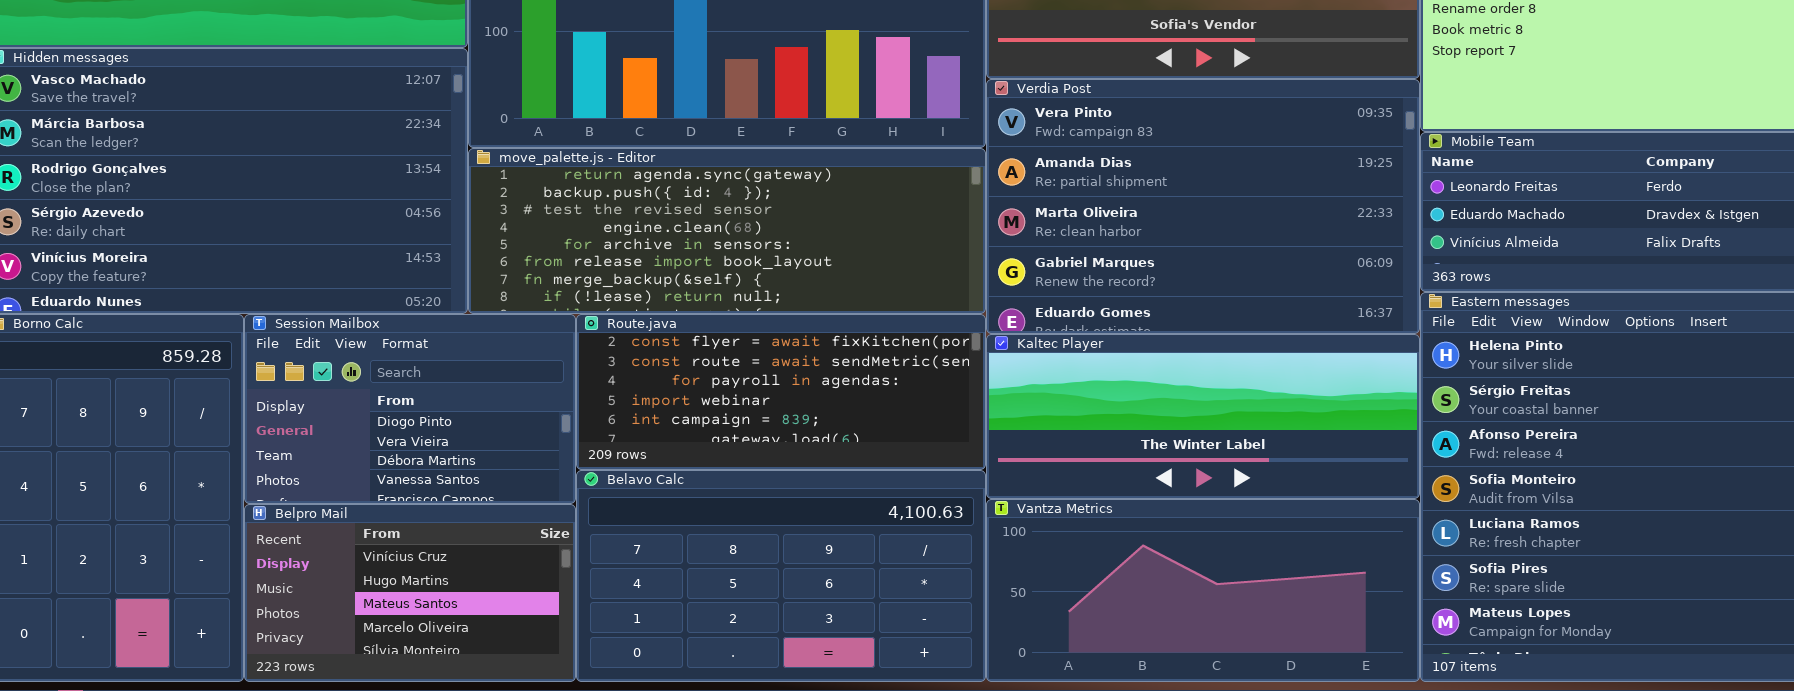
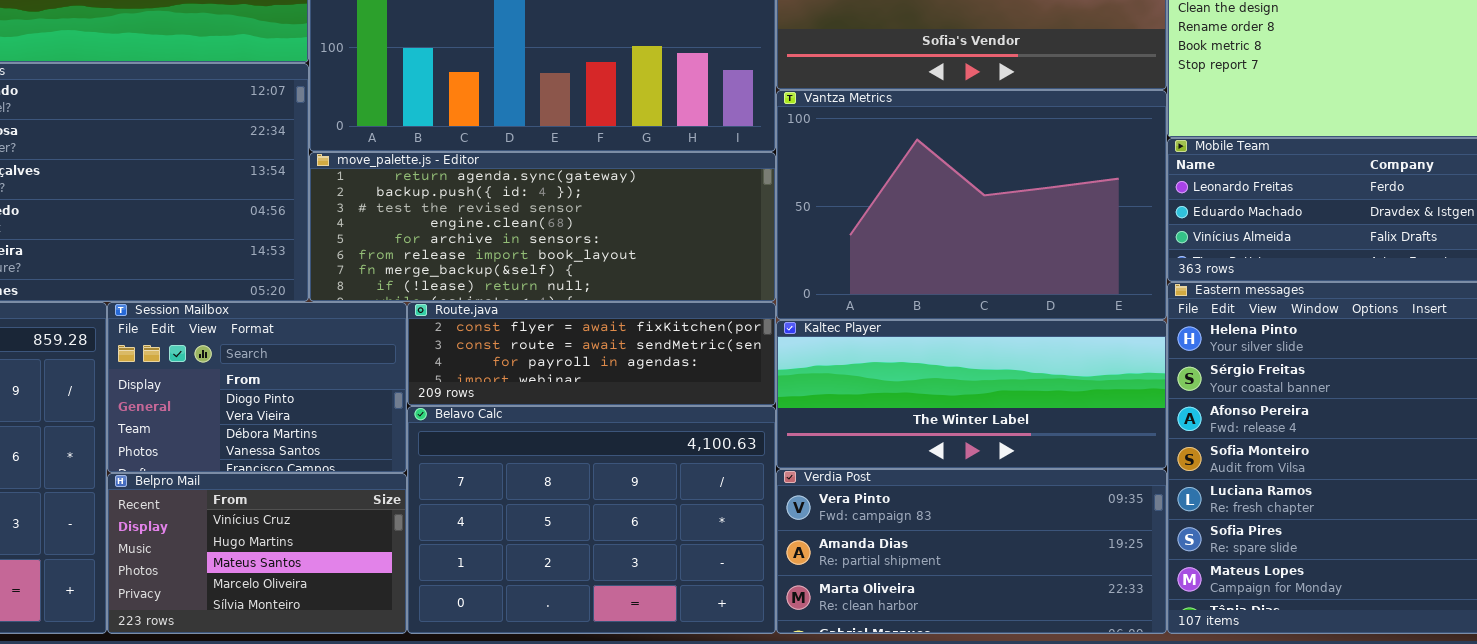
Verdia Post: [986,79,1420,334] -> [776,469,1167,634], moved, resized
Route.java: [576,314,986,470] -> [407,302,776,406], resized
Belavo Calc: [576,470,986,682] -> [407,406,776,634], resized
Vantza Metrics: [986,499,1420,682] -> [776,90,1167,320], moved, resized

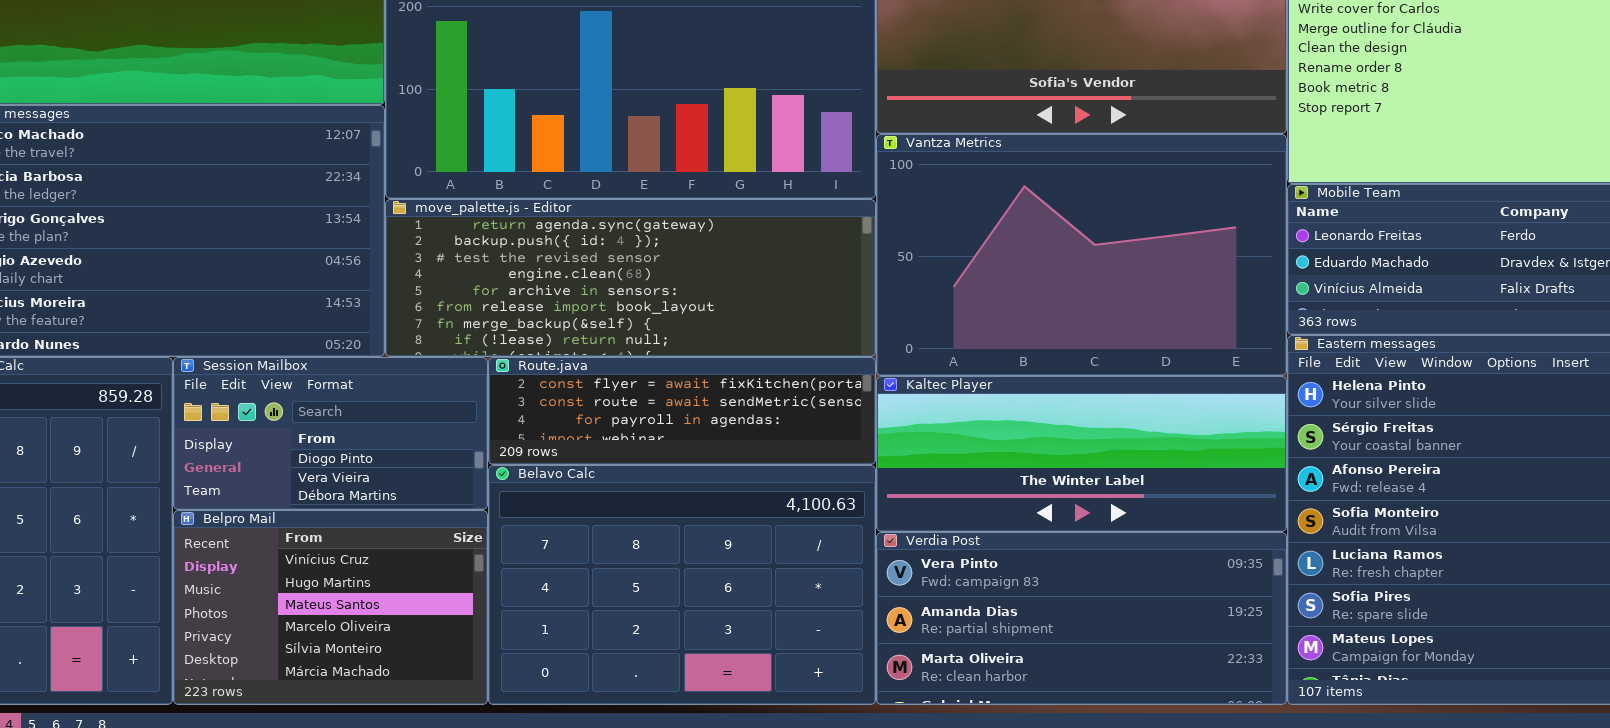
Session Mailbox: [107,302,407,473] -> [173,357,488,510], resized
Belpro Mail: [107,473,407,634] -> [173,510,488,705], resized

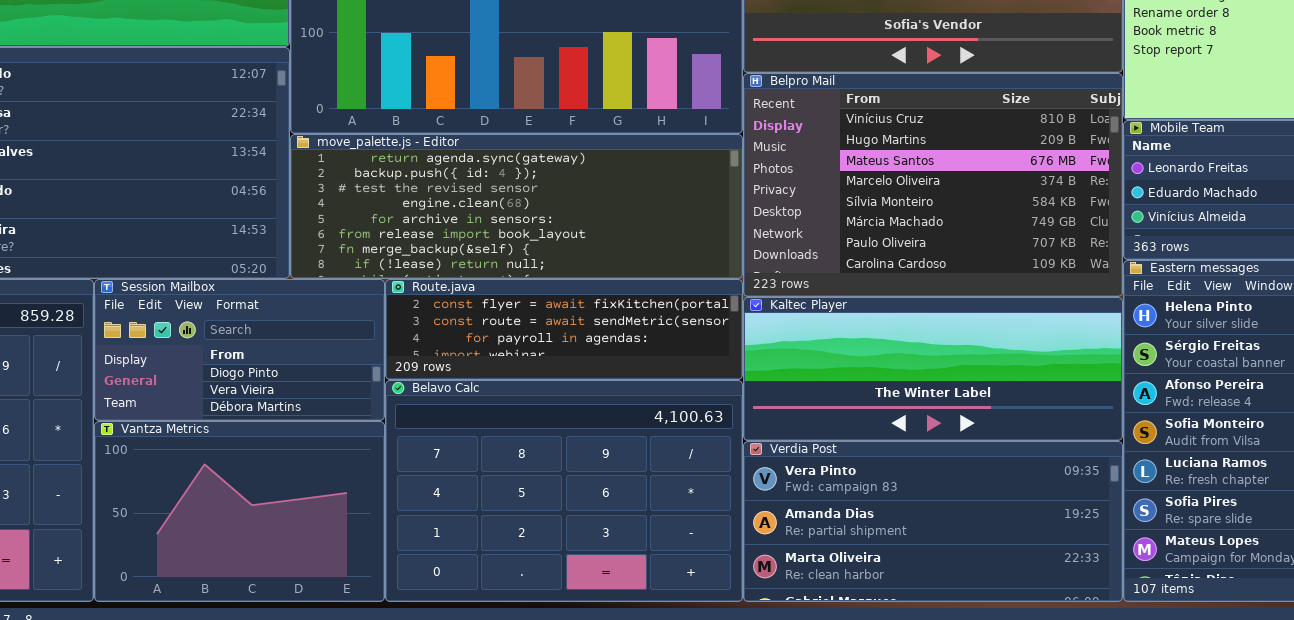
Vantza Metrics: [876,134,1287,376] -> [94,421,385,602], moved, resized
Belpro Mail: [173,510,488,705] -> [743,73,1123,297], moved, resized

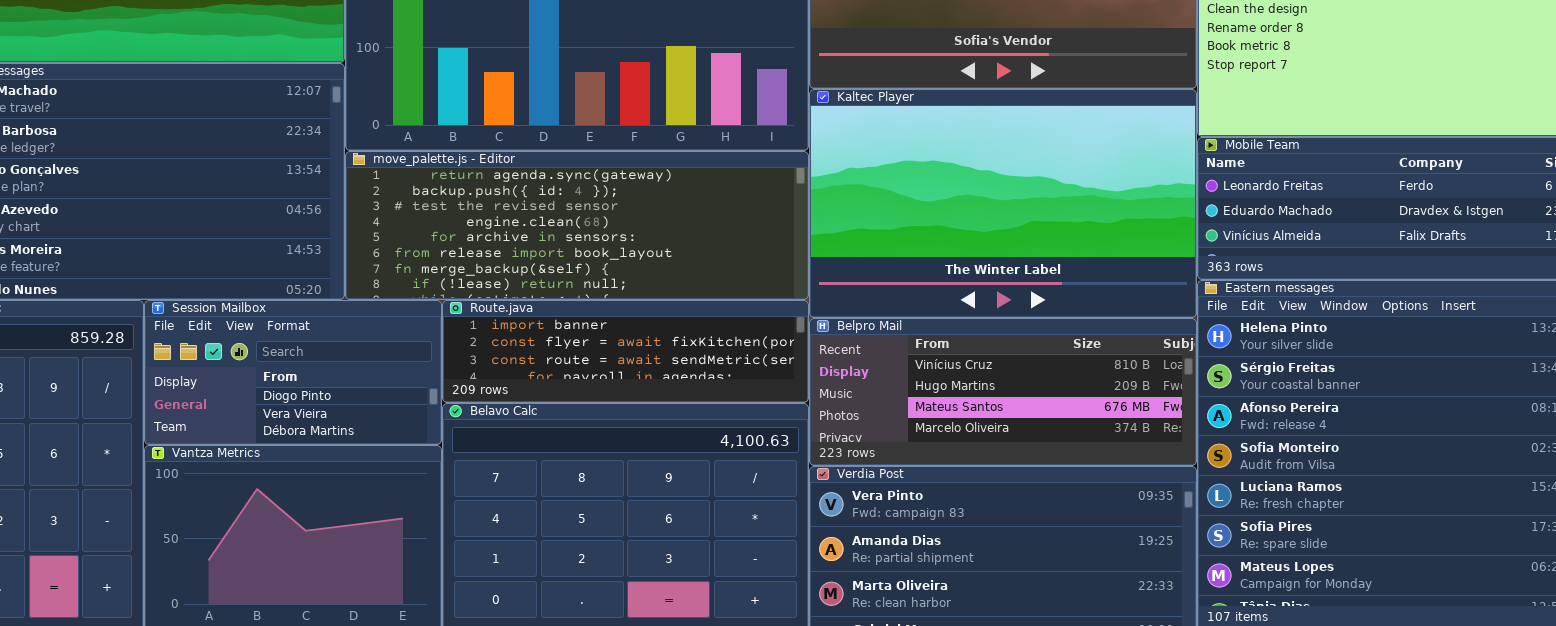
Belpro Mail: [743,73,1123,297] -> [809,318,1197,466], moved, resized
Route.java: [385,279,743,380] -> [442,300,809,403], scrolled up 1 row
Kaltec Player: [743,297,1123,441] -> [809,89,1197,318], moved, resized

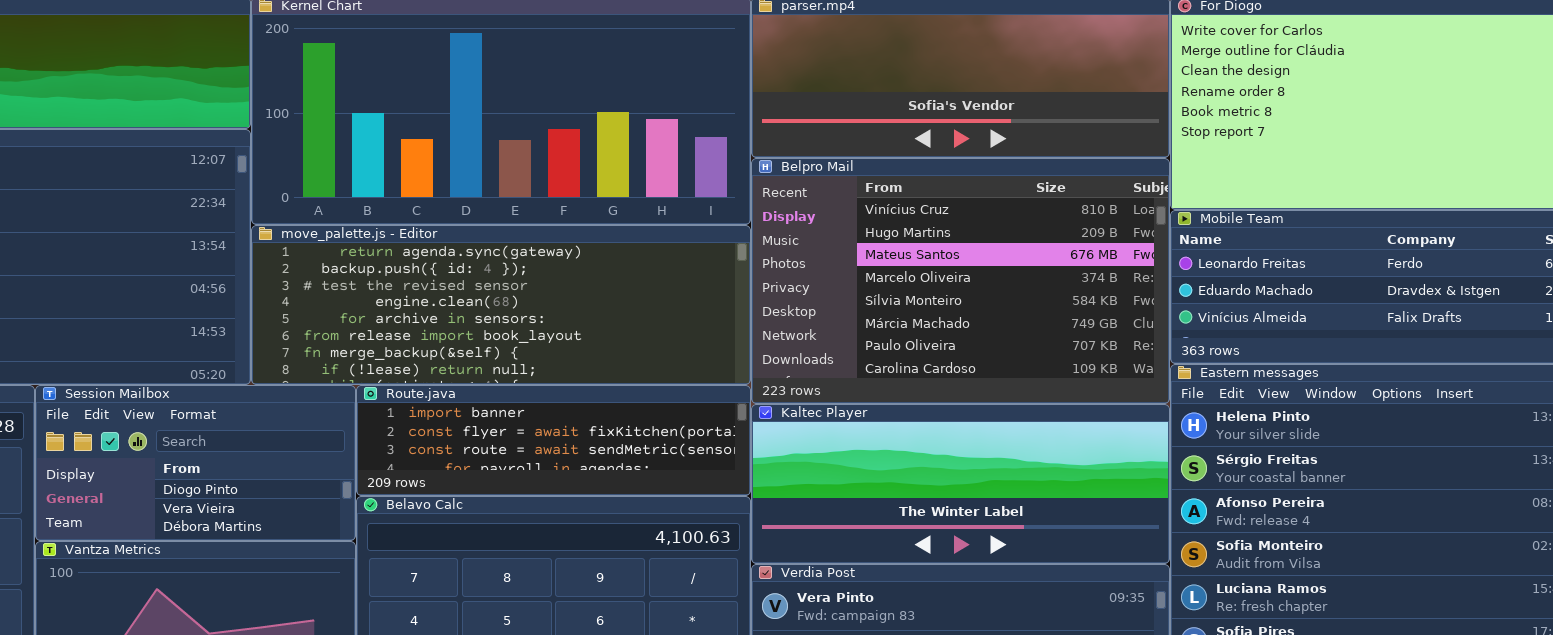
Kaltec Player: [809,89,1197,318] -> [751,404,1170,564], moved, resized
Belpro Mail: [809,318,1197,466] -> [751,158,1170,404], moved, resized

